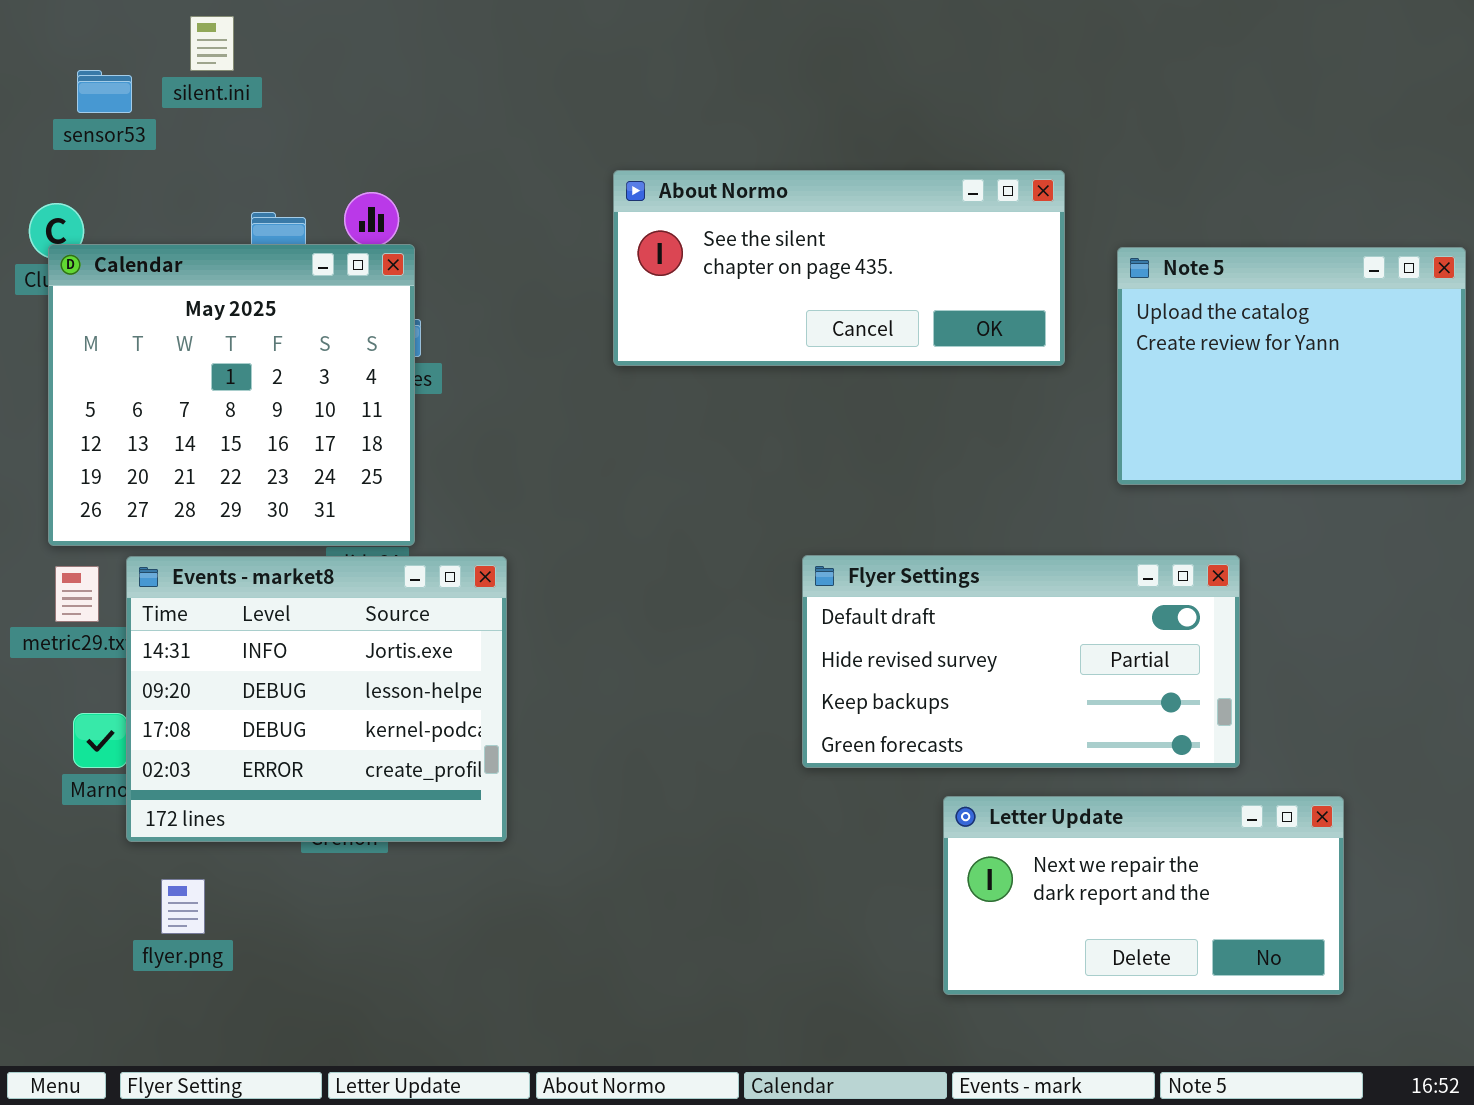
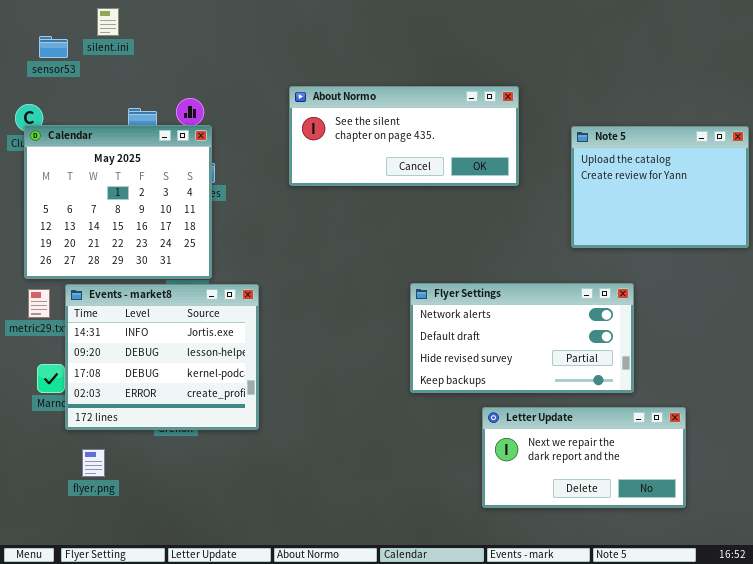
About Normo: [613,170,1065,366] -> [289,86,519,186], moved
Flyer Settings: [802,555,1240,768] -> [410,283,634,393], scrolled up 1 row

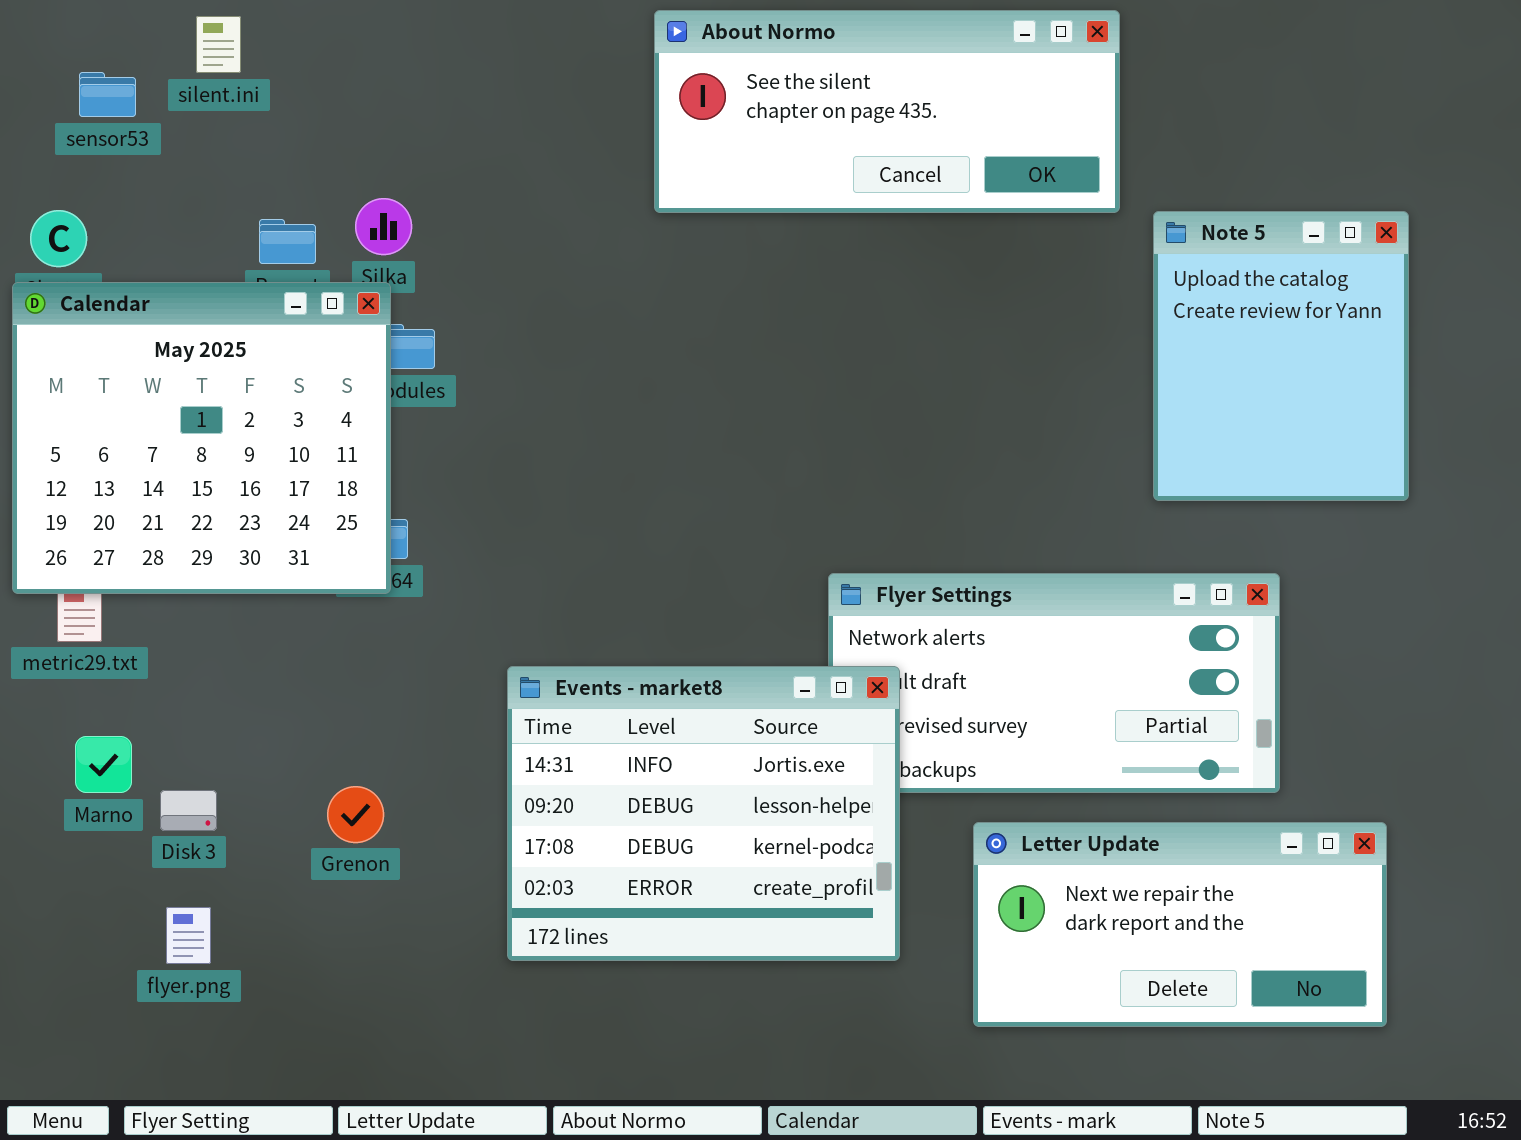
About Normo: [289,86,519,186] -> [654,10,1120,213], moved
Calendar: [24,125,212,279] -> [12,282,391,594], moved
Note 5: [571,126,749,248] -> [1153,211,1409,501], resized
Events - market8: [65,284,259,430] -> [507,666,900,961], moved

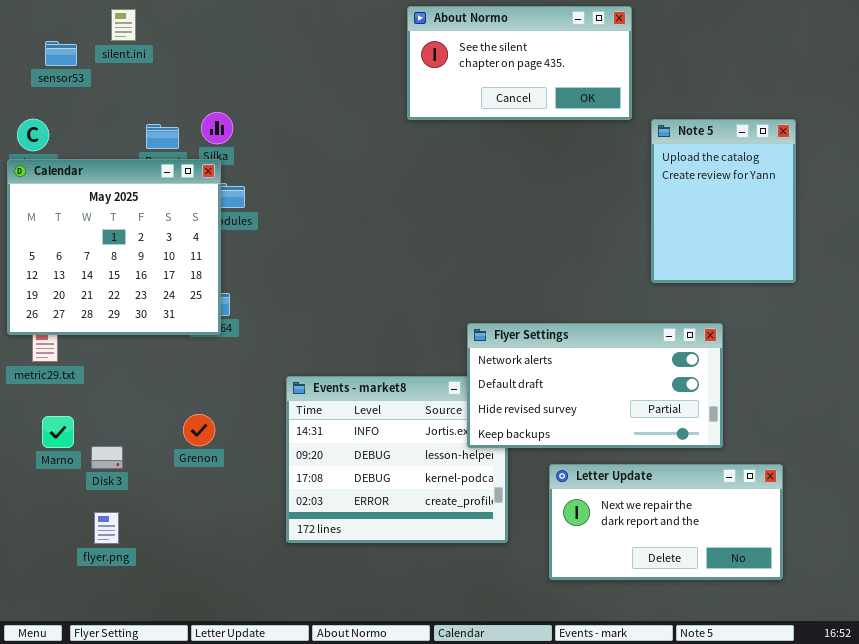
About Normo: [654,10,1120,213] -> [407,6,632,120], resized
Flyer Settings: [828,573,1280,793] -> [467,323,723,448], raised
Grenon: [327,786,384,843] -> [183,414,215,446], moved

